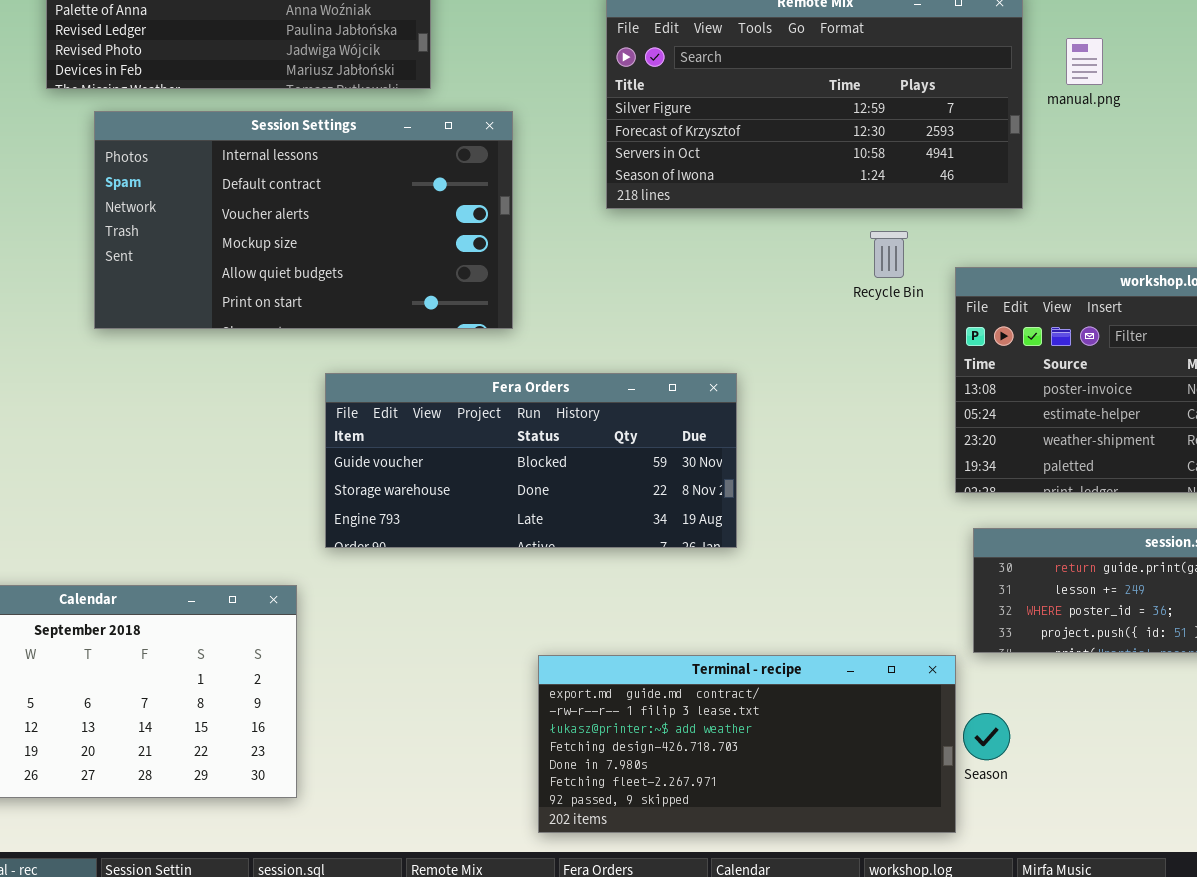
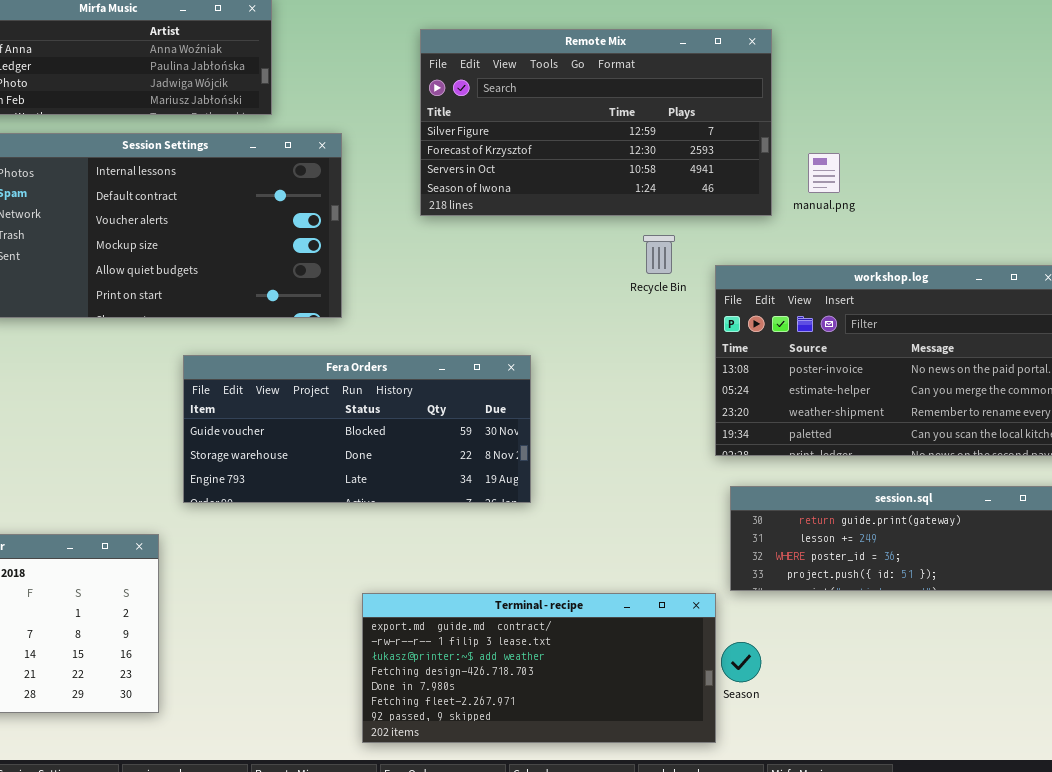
manual.png: [1066,38,1103,85] -> [808,153,840,193], moved

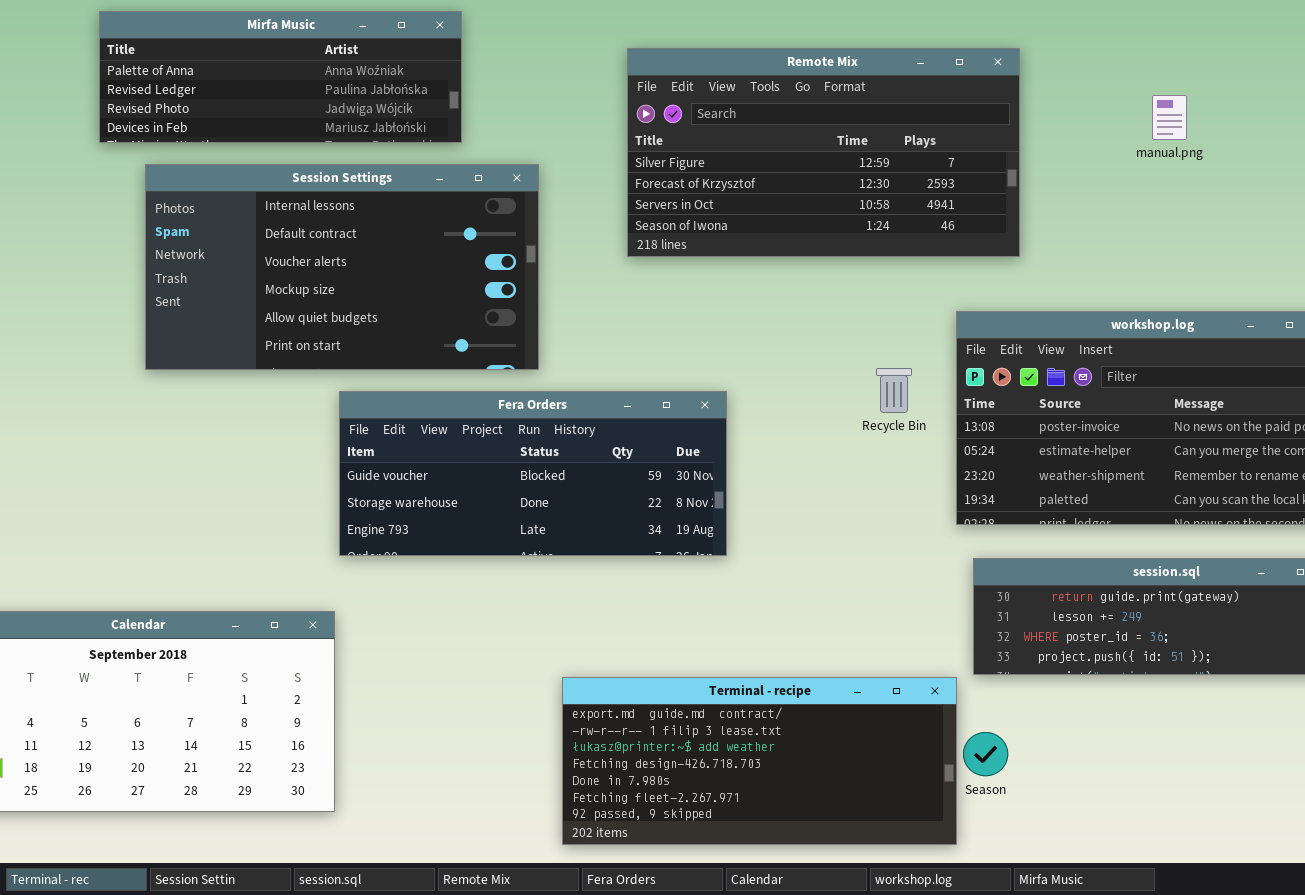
manual.png: [808,153,840,193] -> [1152,95,1187,140], moved
Recycle Bin: [643,235,675,274] -> [876,368,912,413], moved
Fera Orders: [183,355,531,503] -> [339,391,727,556], moved

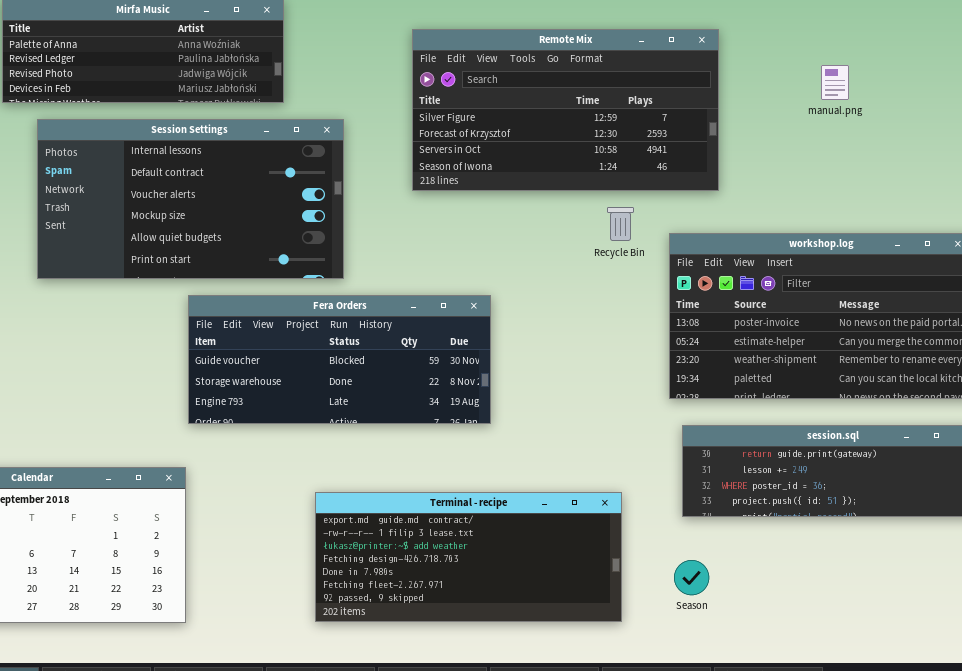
Recycle Bin: [876,368,912,413] -> [607,207,634,241], moved
Terminal - recipe: [562,677,957,845] -> [315,492,622,622], moved

